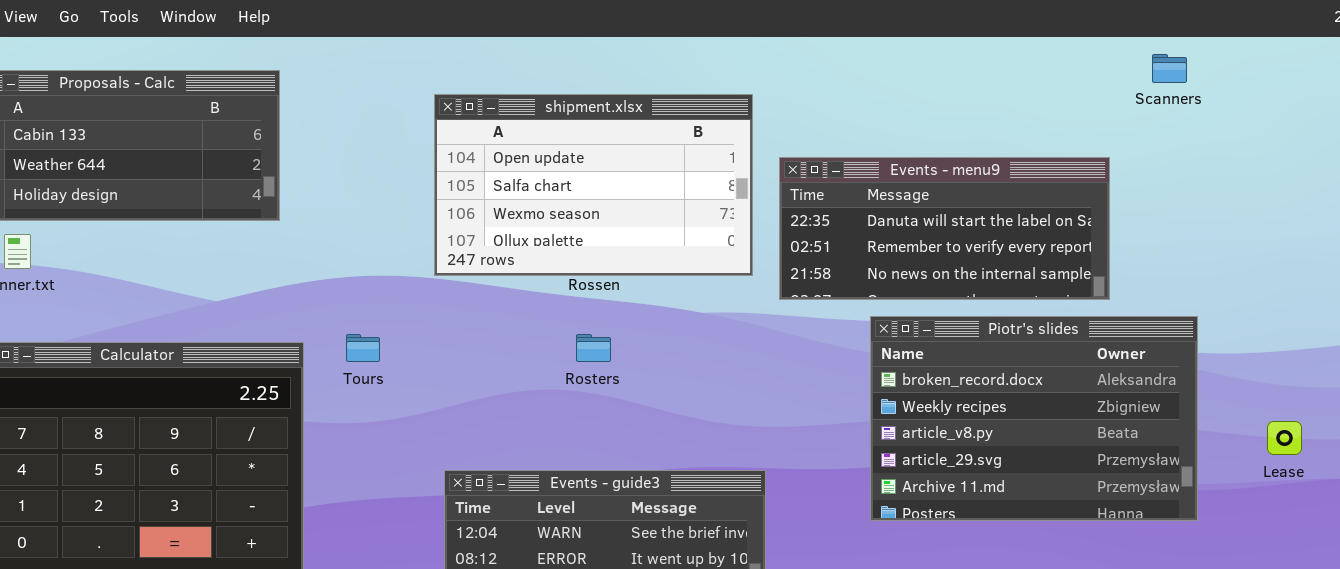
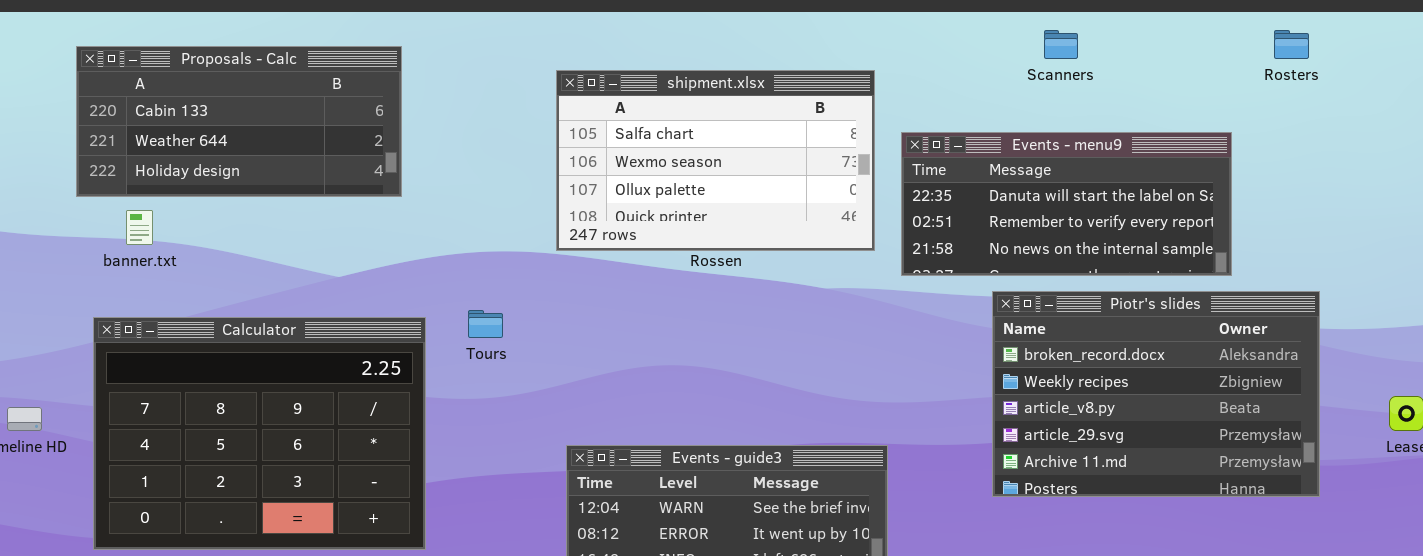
Scanners: [1152,54,1187,83] -> [1044,30,1078,59], moved
shipment.xlsx: [434,94,753,276] -> [556,70,875,251], scrolled down 1 row
Rosters: [576,334,611,362] -> [1274,30,1309,59], moved

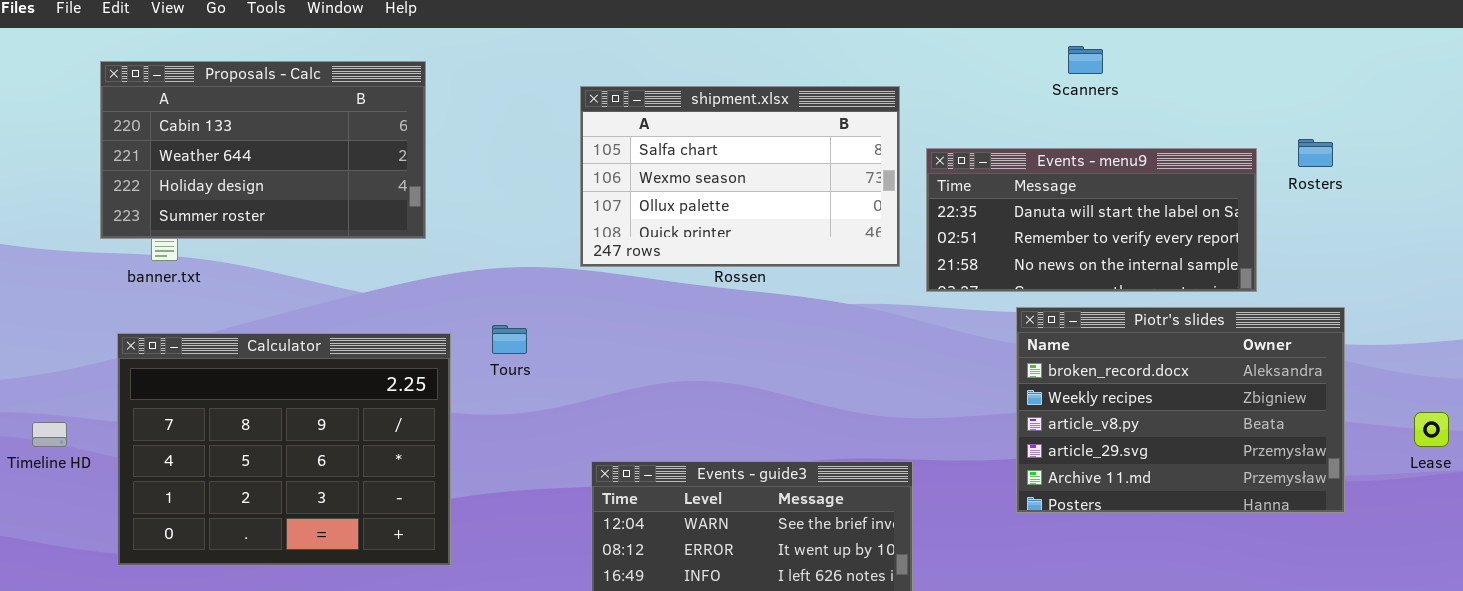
Rosters: [1274,30,1309,59] -> [1298,139,1333,167], moved
Proposals - Calc: [76,46,402,197] -> [100,61,426,239], resized

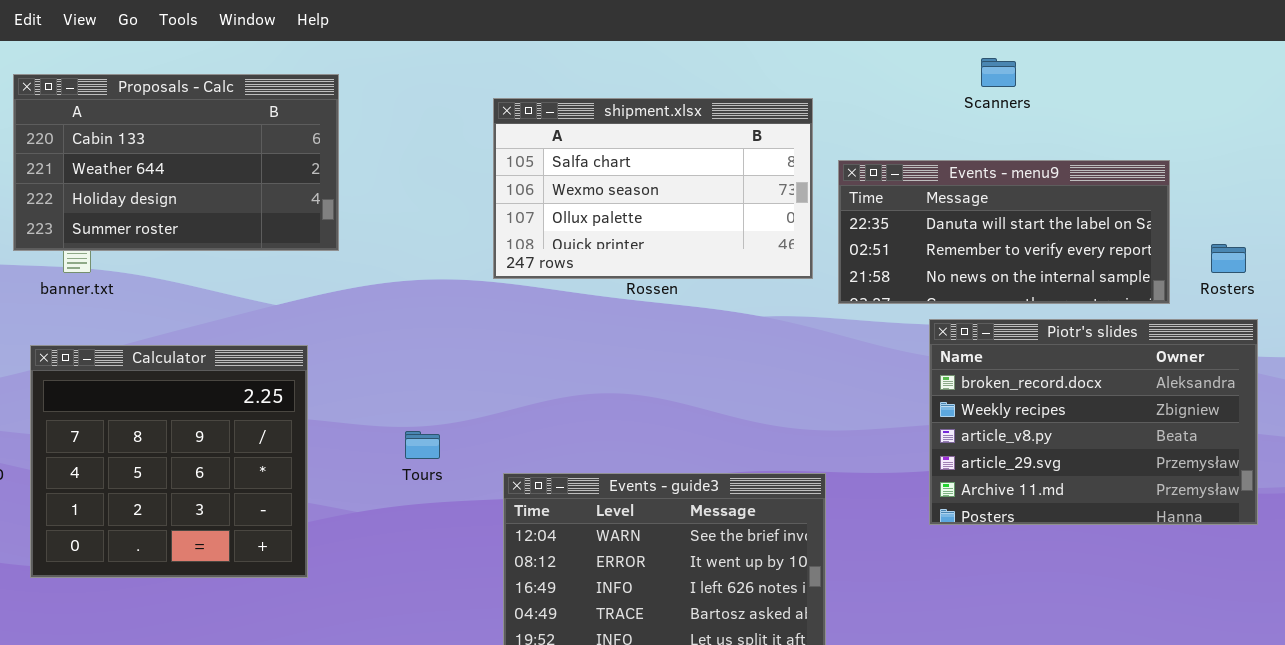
Rosters: [1298,139,1333,167] -> [1211,244,1246,273], moved
Tours: [492,325,527,354] -> [405,431,440,459], moved
Calculator: [117,333,451,566] -> [30,345,308,578], resized

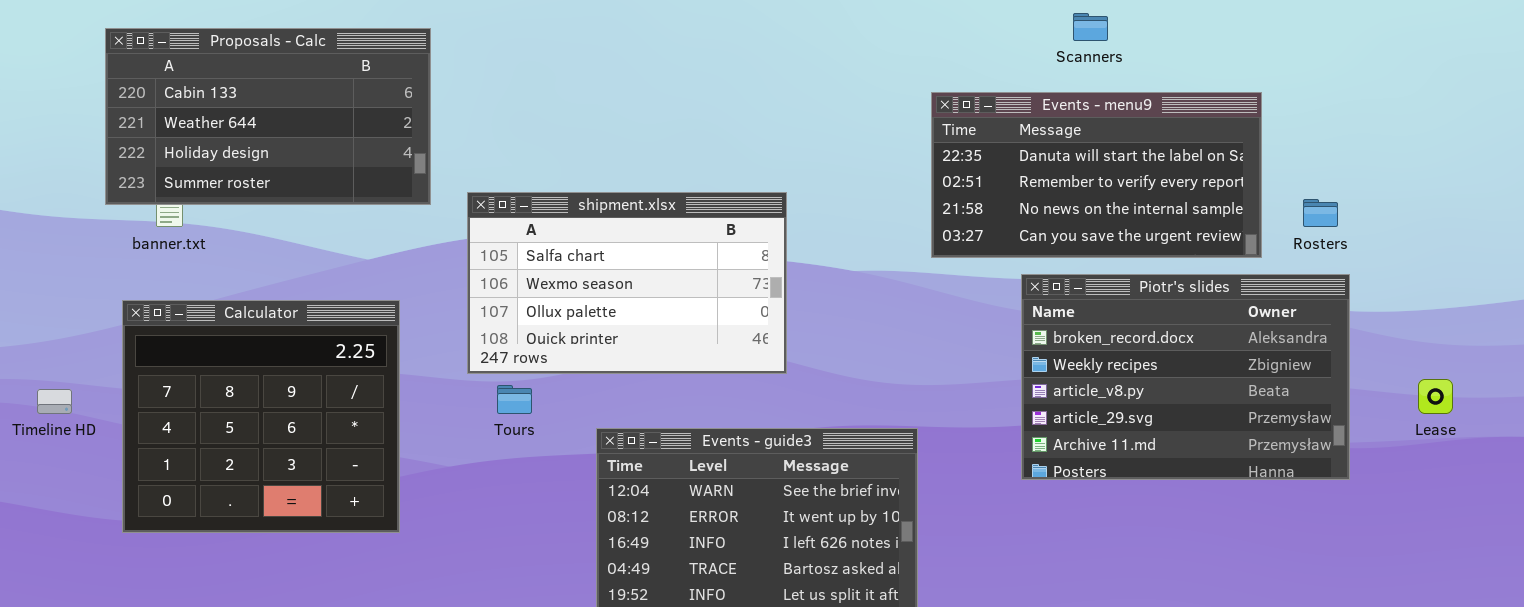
shipment.xlsx: [493,98,813,279] -> [467,192,787,374], moved
Events - menu9: [838,160,1170,304] -> [931,92,1262,258], resized

